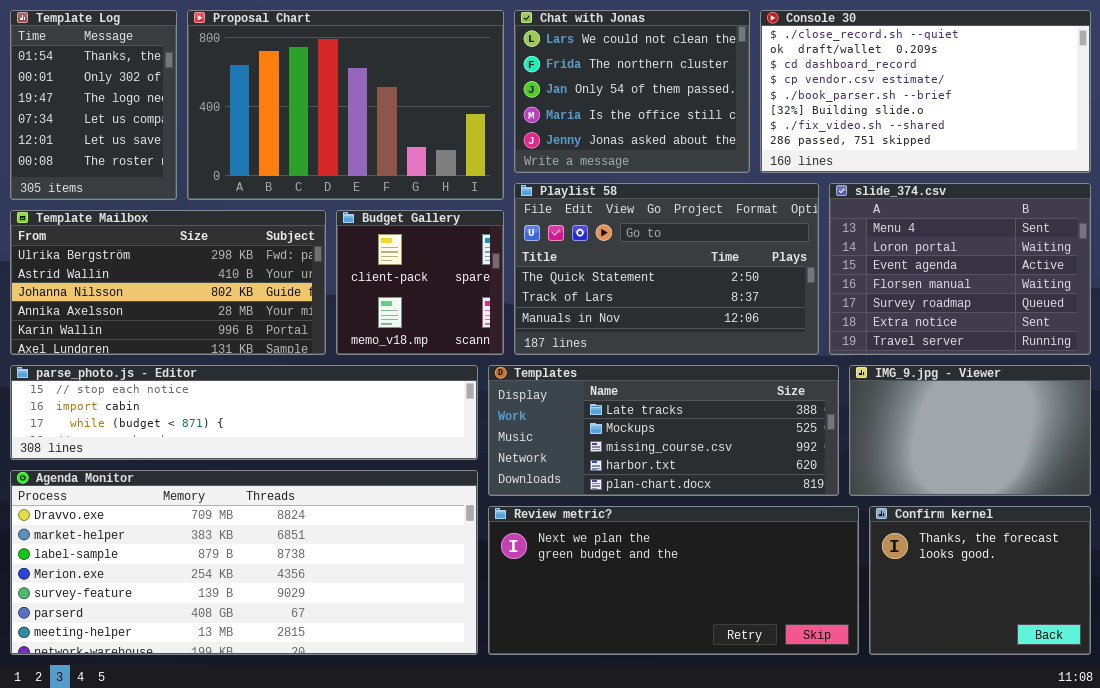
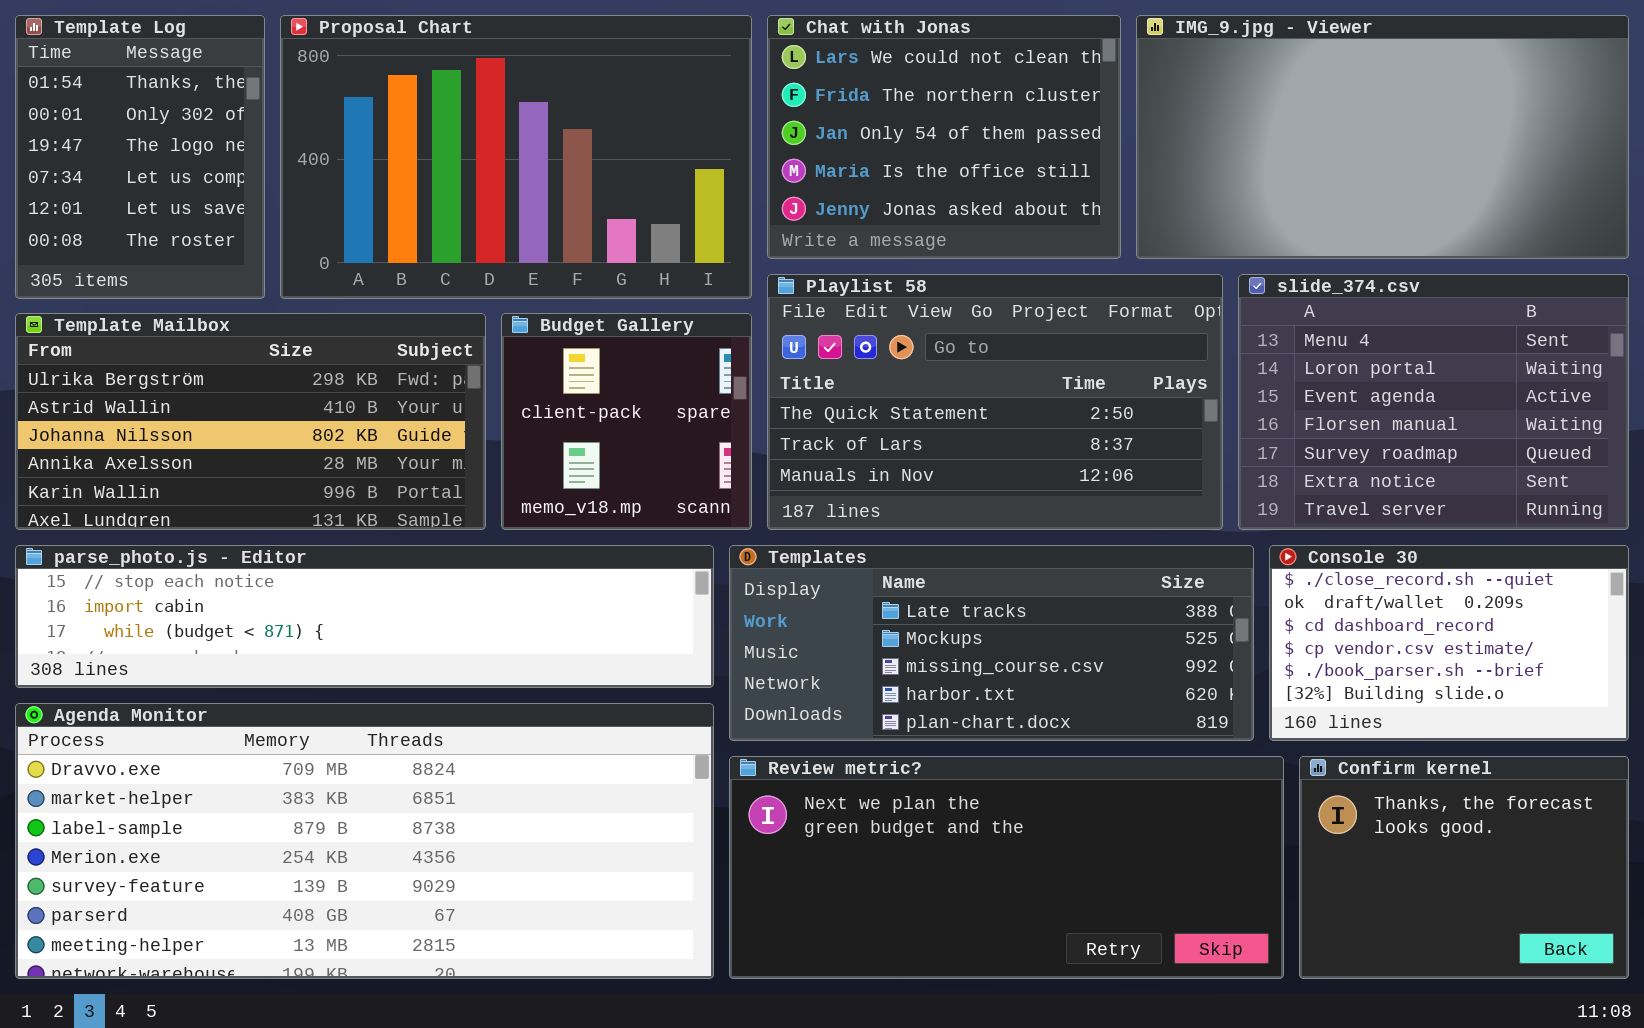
Console 30: [760,10,1091,173] -> [1269,545,1629,741], moved, resized
IMG_9.jpg - Viewer: [849,365,1091,496] -> [1136,15,1629,259], moved, resized

